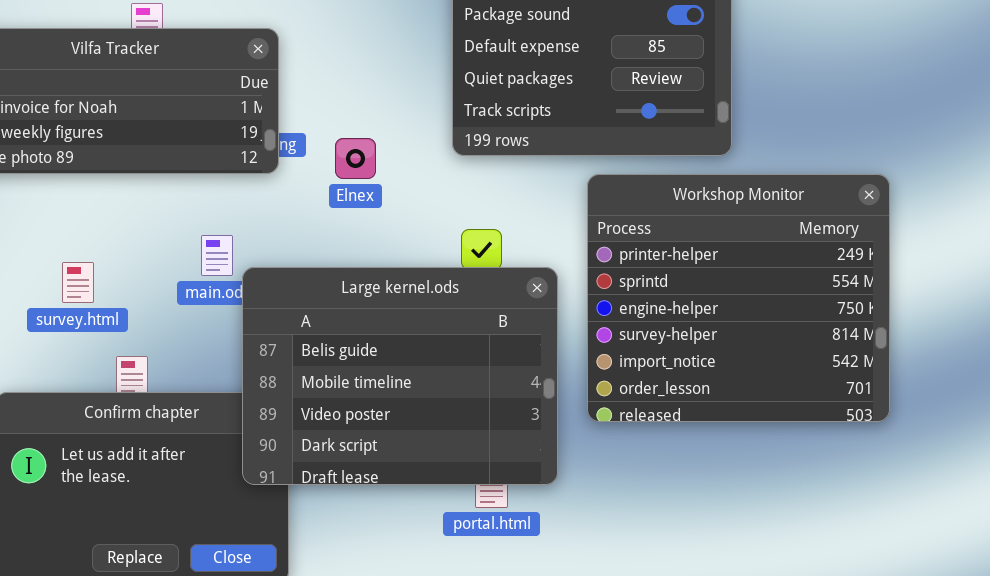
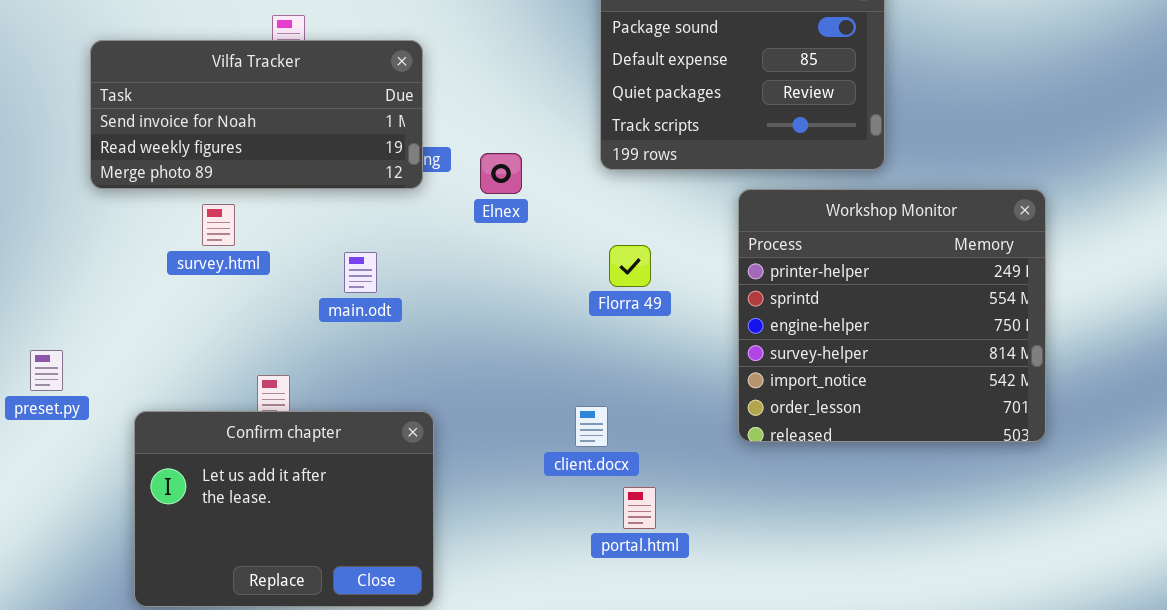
survey.html: [62,262,94,303] -> [202,204,235,246], moved
Large kernel.ods: [242,267,558,485] -> none, closed

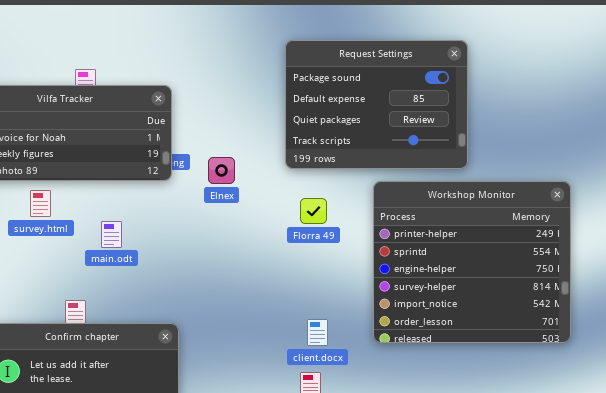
Florra 49: [609,245,651,287] -> [300,198,327,224], moved
main.odt: [344,252,377,293] -> [101,221,122,248], moved
client.docx: [575,406,608,447] -> [307,319,328,346], moved

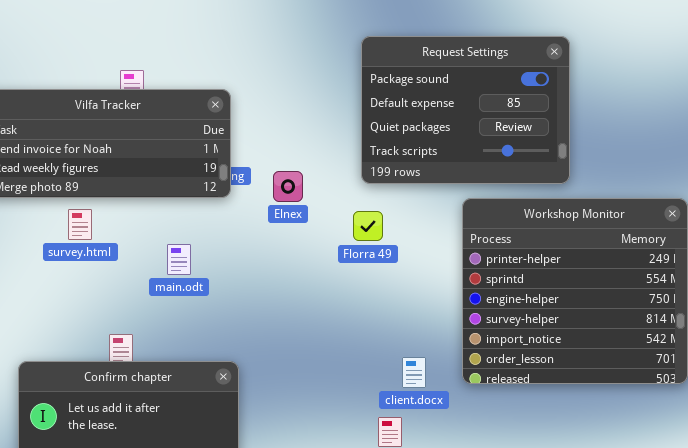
Florra 49: [300,198,327,224] -> [353,211,383,241], moved
main.odt: [101,221,122,248] -> [167,244,191,275], moved
client.docx: [307,319,328,346] -> [402,357,426,388], moved

